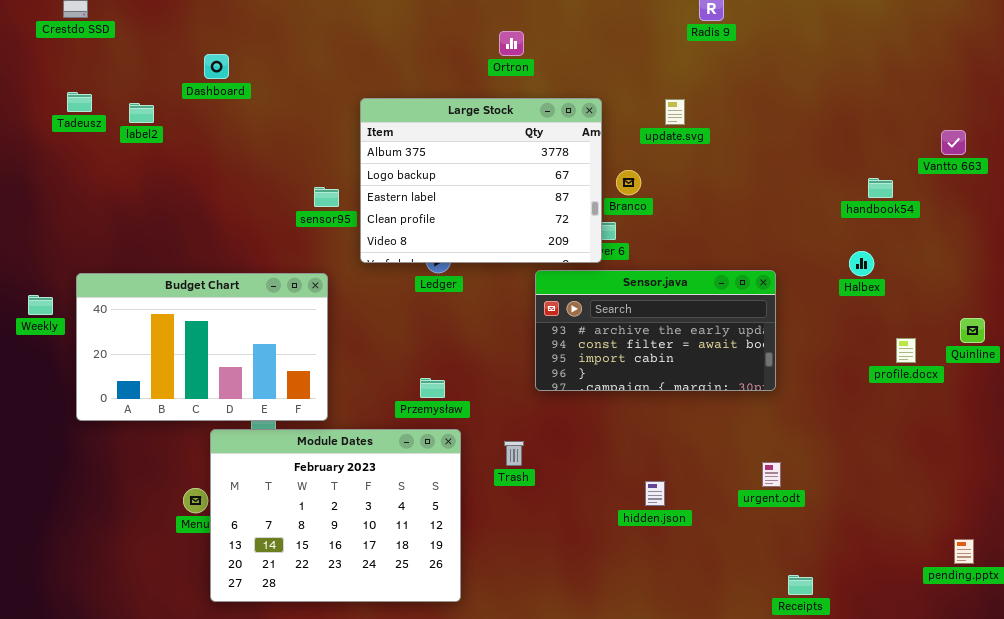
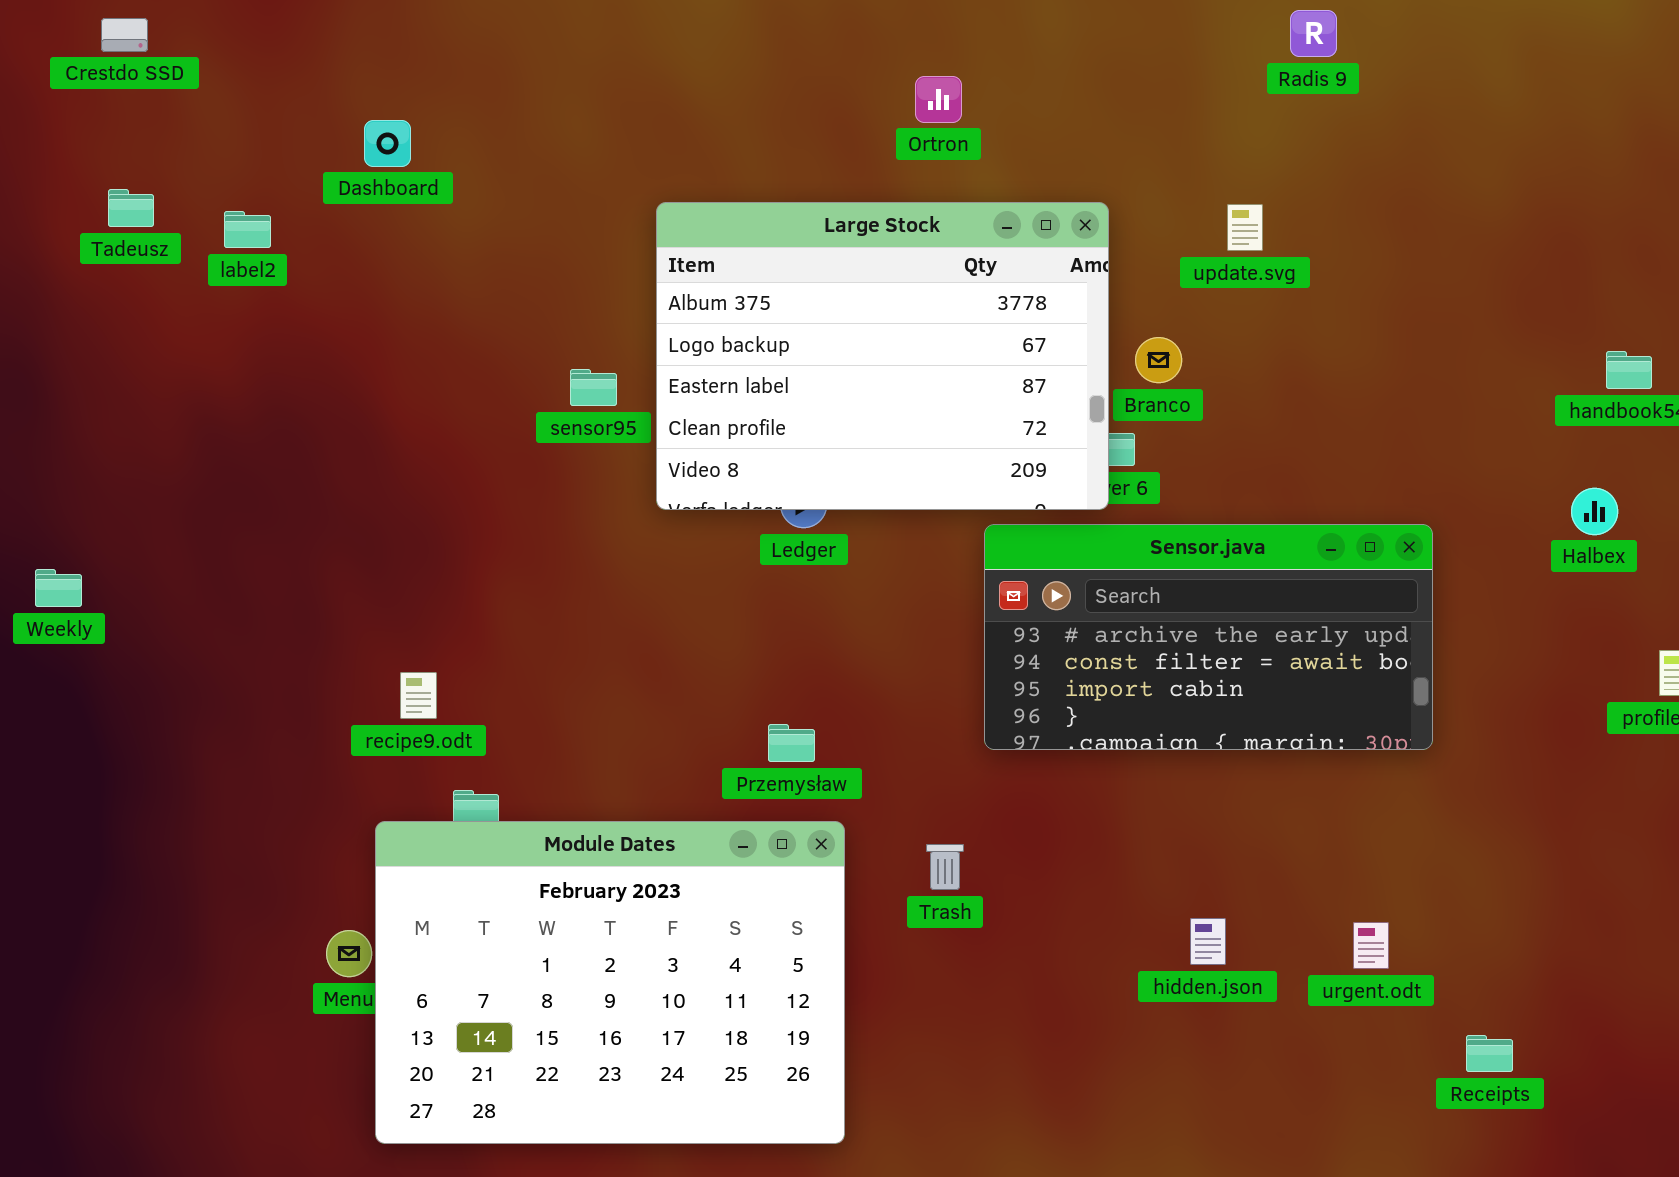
Budget Chart: [76,273,328,421] -> none, closed
urgent.odt: [762,462,781,487] -> [1353,922,1389,969], moved
Receipts: [788,575,813,595] -> [1466,1035,1513,1072], moved

